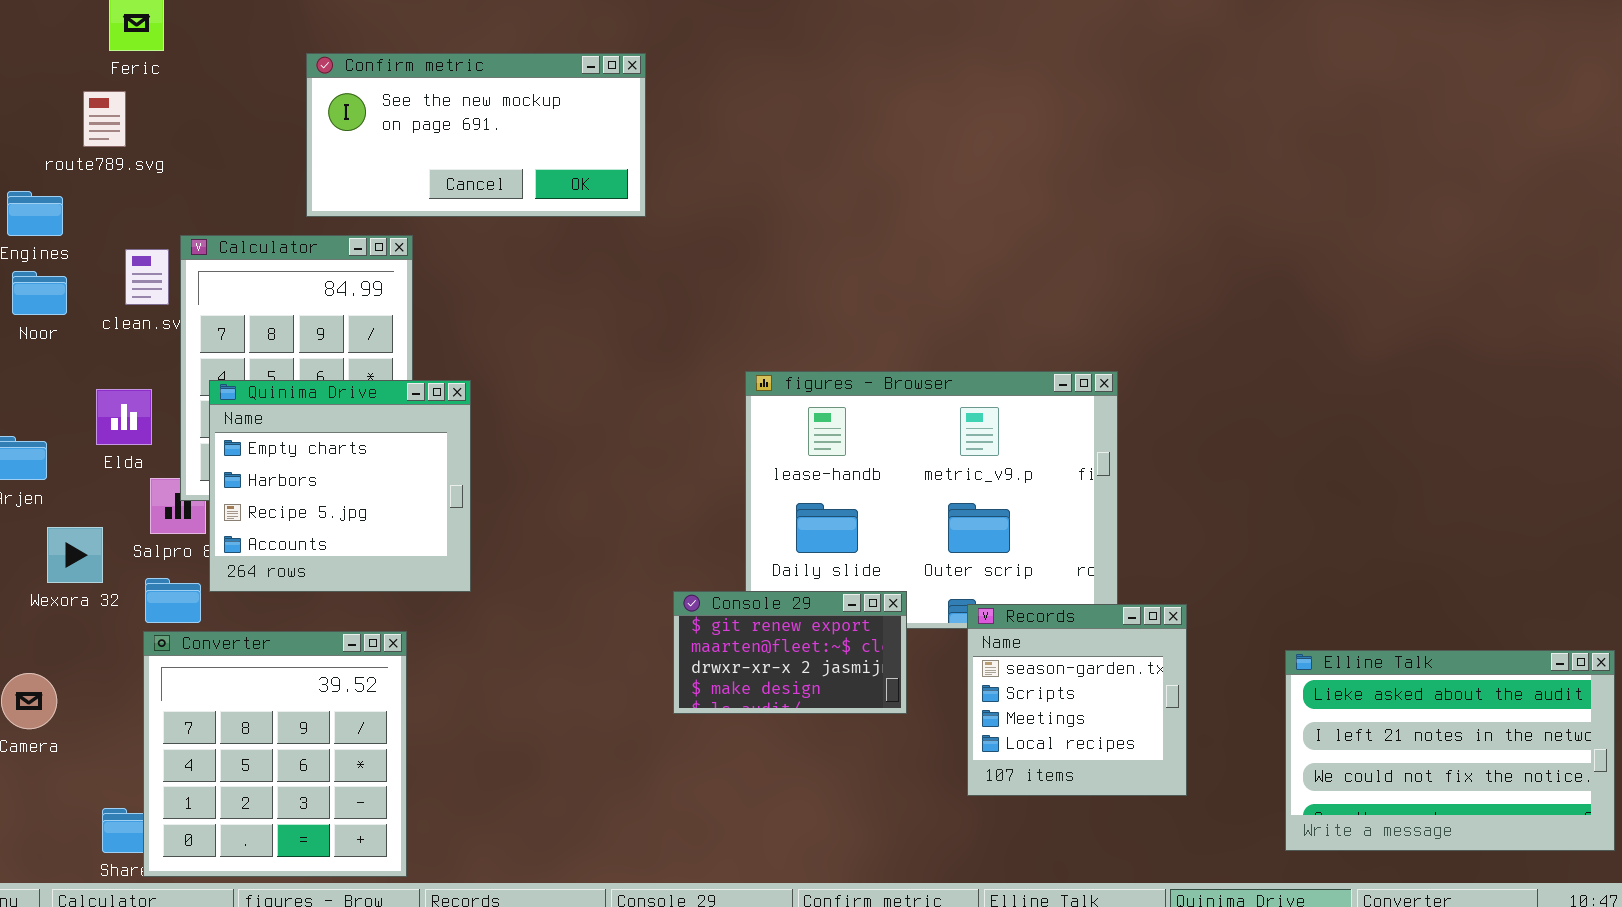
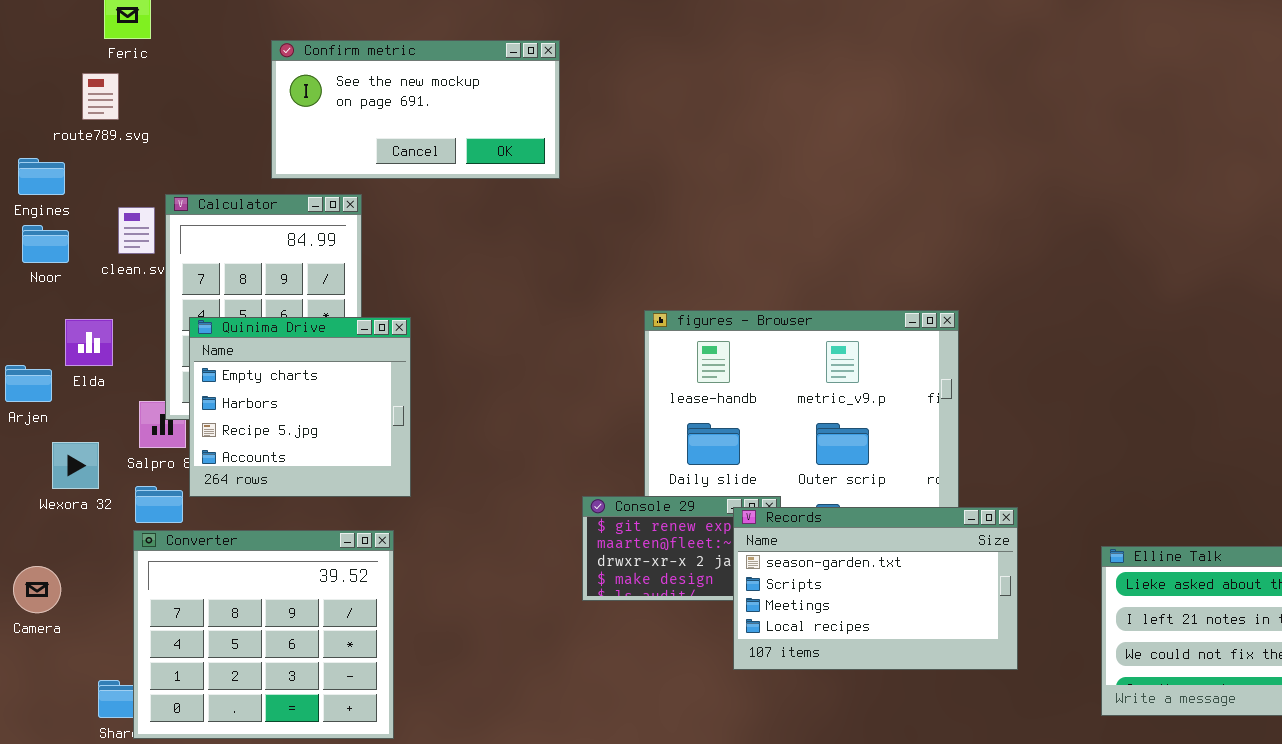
Elda: [96,389,152,445] -> [65,319,113,366], moved
Records: [967,604,1187,796] -> [733,507,1018,670], resized
Converter: [143,631,407,877] -> [133,530,394,739], resized

